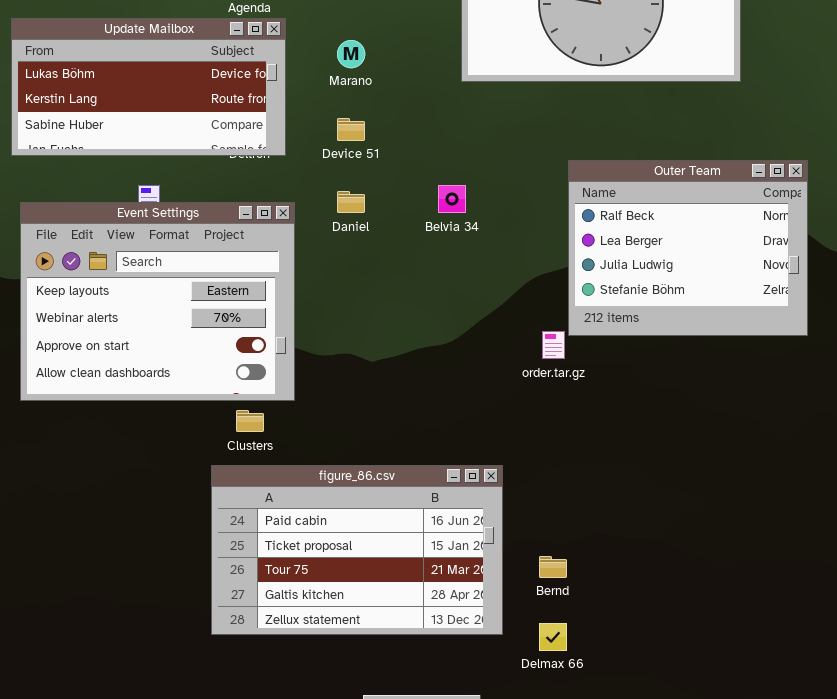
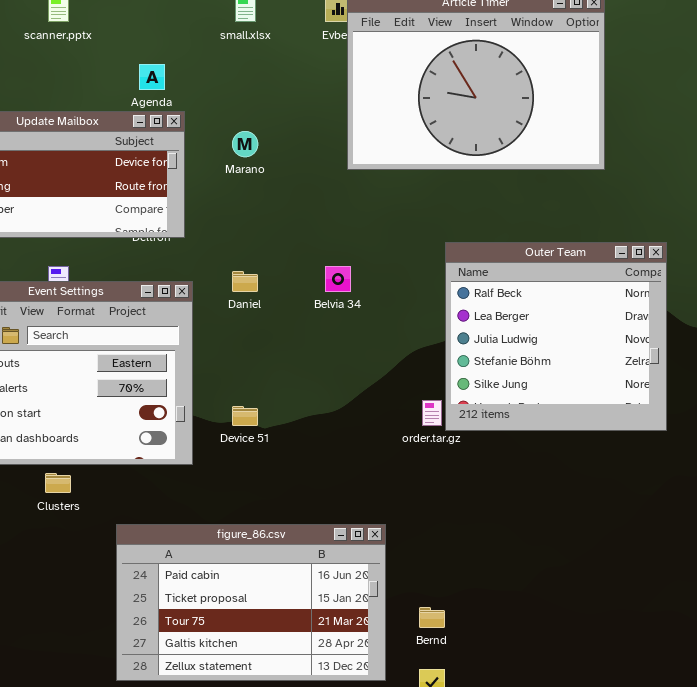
Device 51: [337,118,365,141] -> [232,406,258,426], moved
Outer Team: [568,160,808,336] -> [445,242,667,431], resized
Clusters: [236,410,264,432] -> [45,473,71,493], moved

